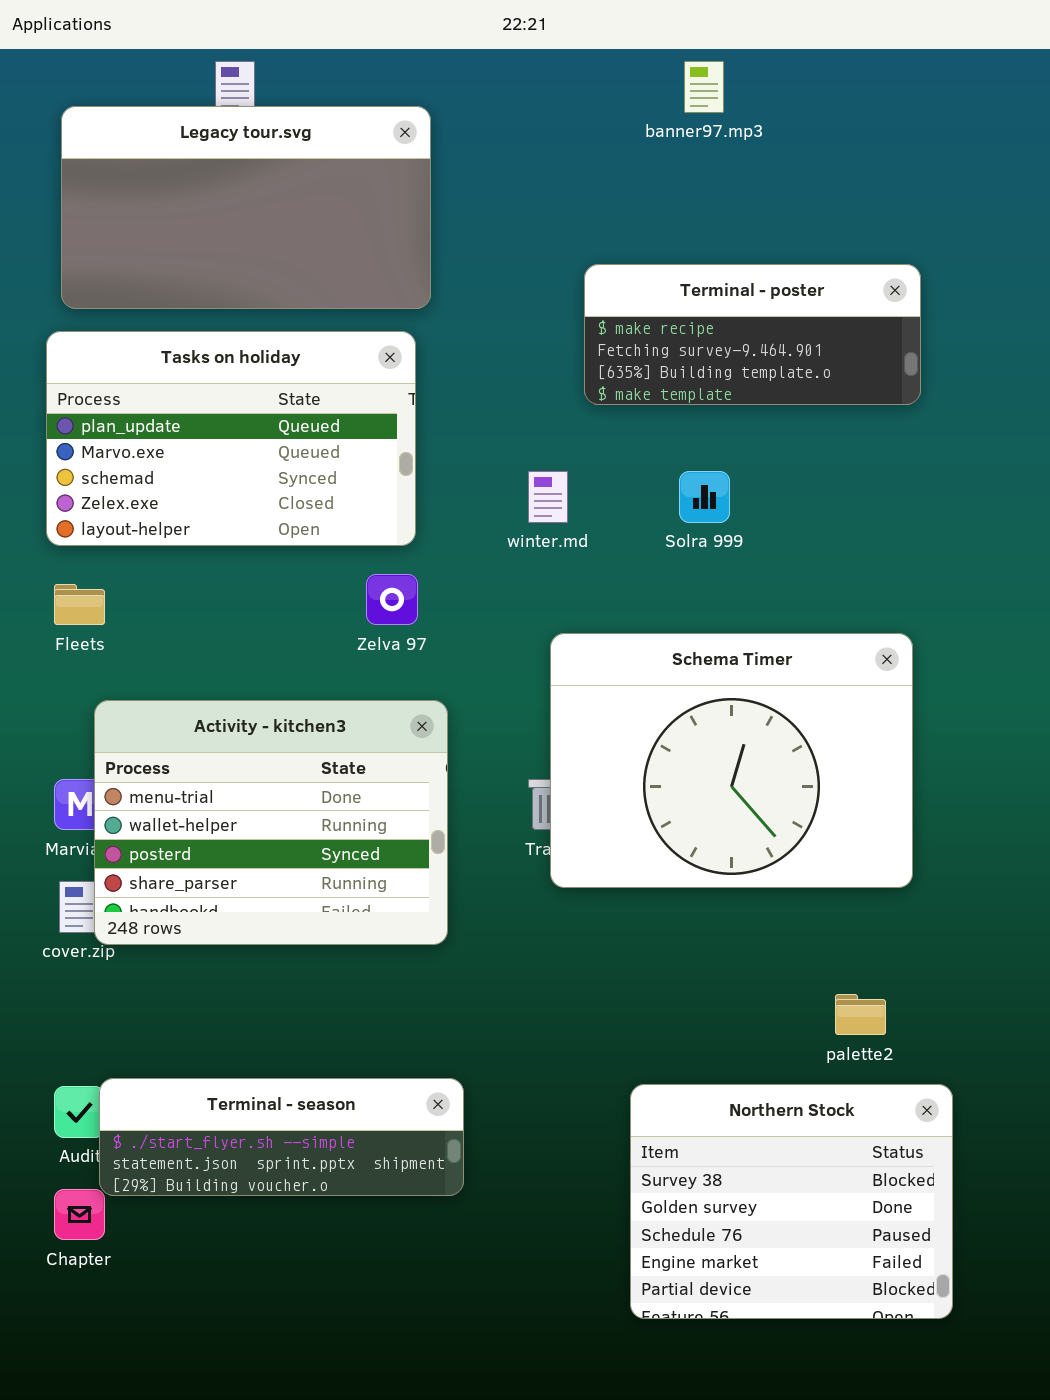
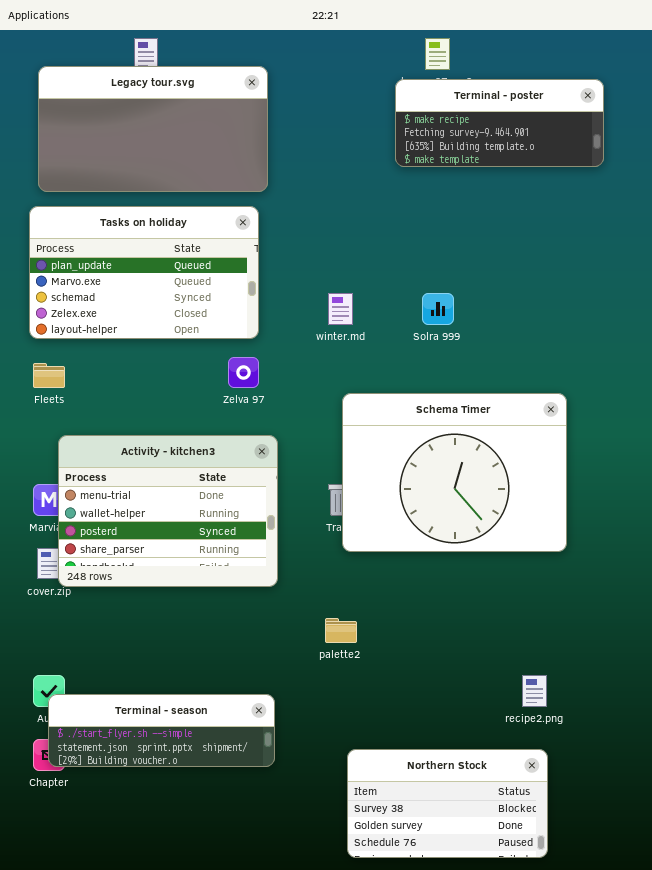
Terminal - poster: [584,264,921,405] -> [395,79,604,167], moved
palette2: [835,994,886,1035] -> [325,618,357,643], moved
Terminal - season: [99,1078,464,1196] -> [48,694,275,767], moved
Northern Stock: [630,1084,953,1319] -> [347,749,548,858], moved, resized

